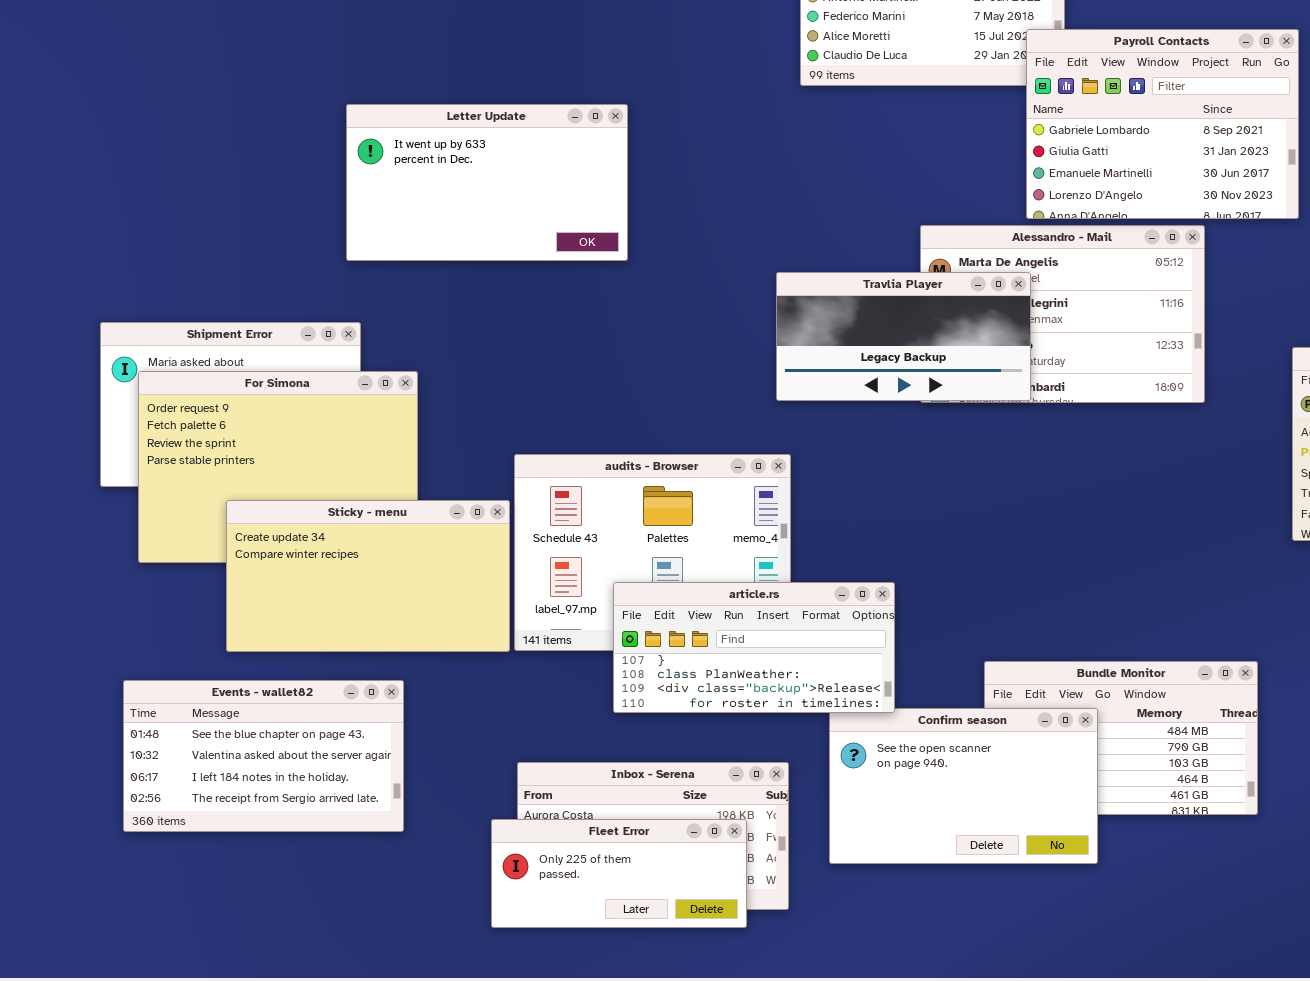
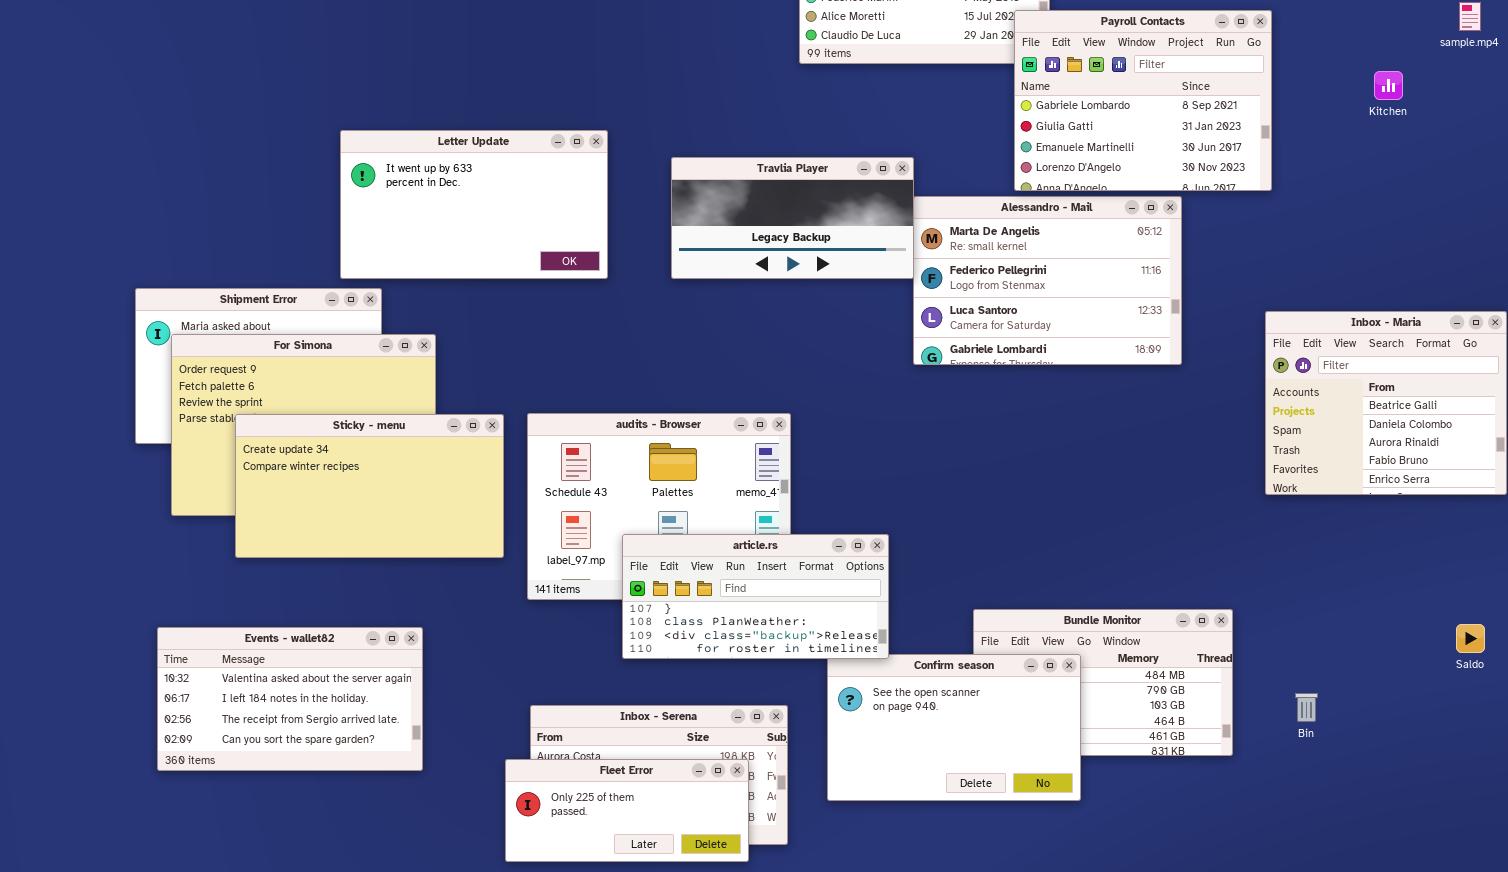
Letter Update: [346,104,628,261] -> [340,130,608,279], moved
Travlia Player: [776,272,1031,401] -> [671,157,914,279], moved
Sticky - menu: [226,500,510,652] -> [235,414,504,558], moved
Events - wallet82: [123,680,404,832] -> [157,627,423,771], scrolled down 1 row

